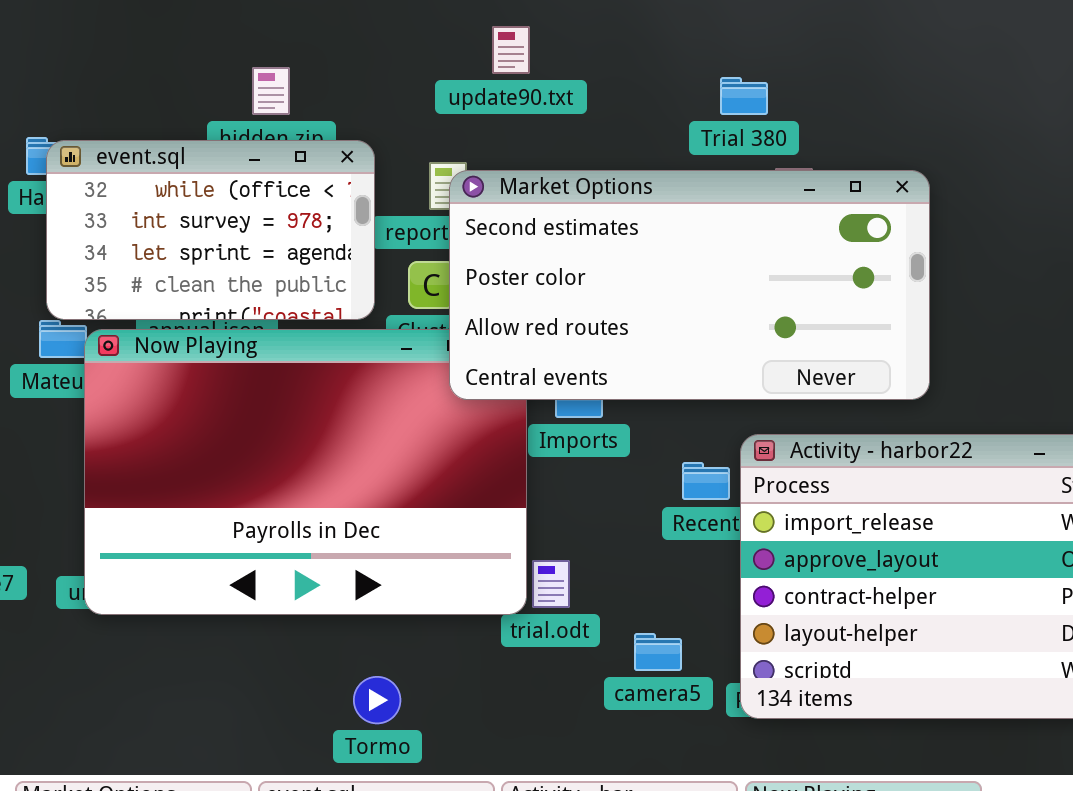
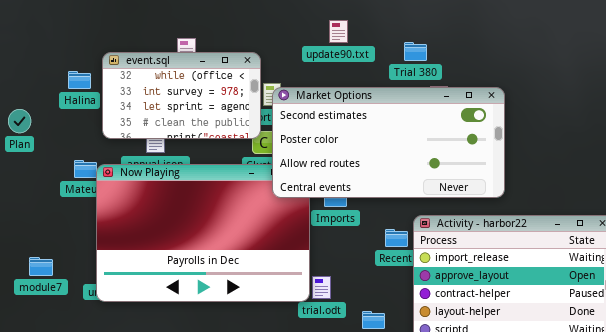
update90.txt: [492,26,530,74] -> [329,20,348,43], moved
event.sql: [46,140,375,320] -> [102,52,261,139], moved

